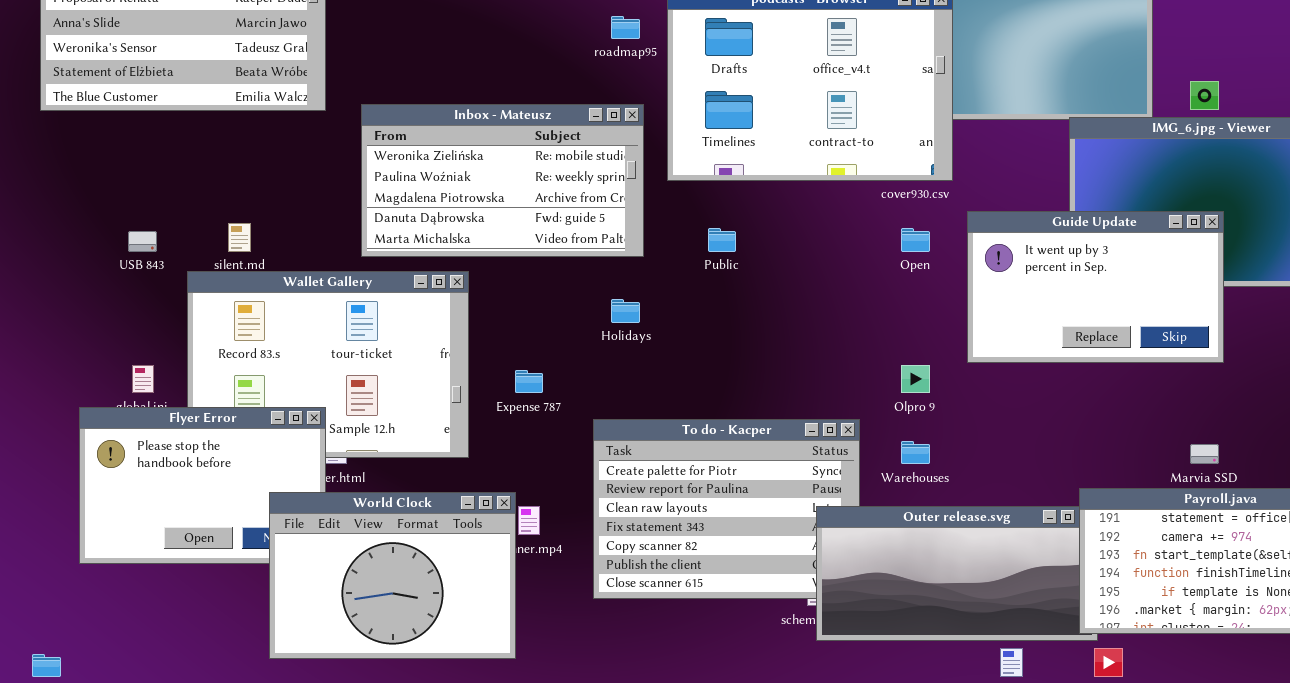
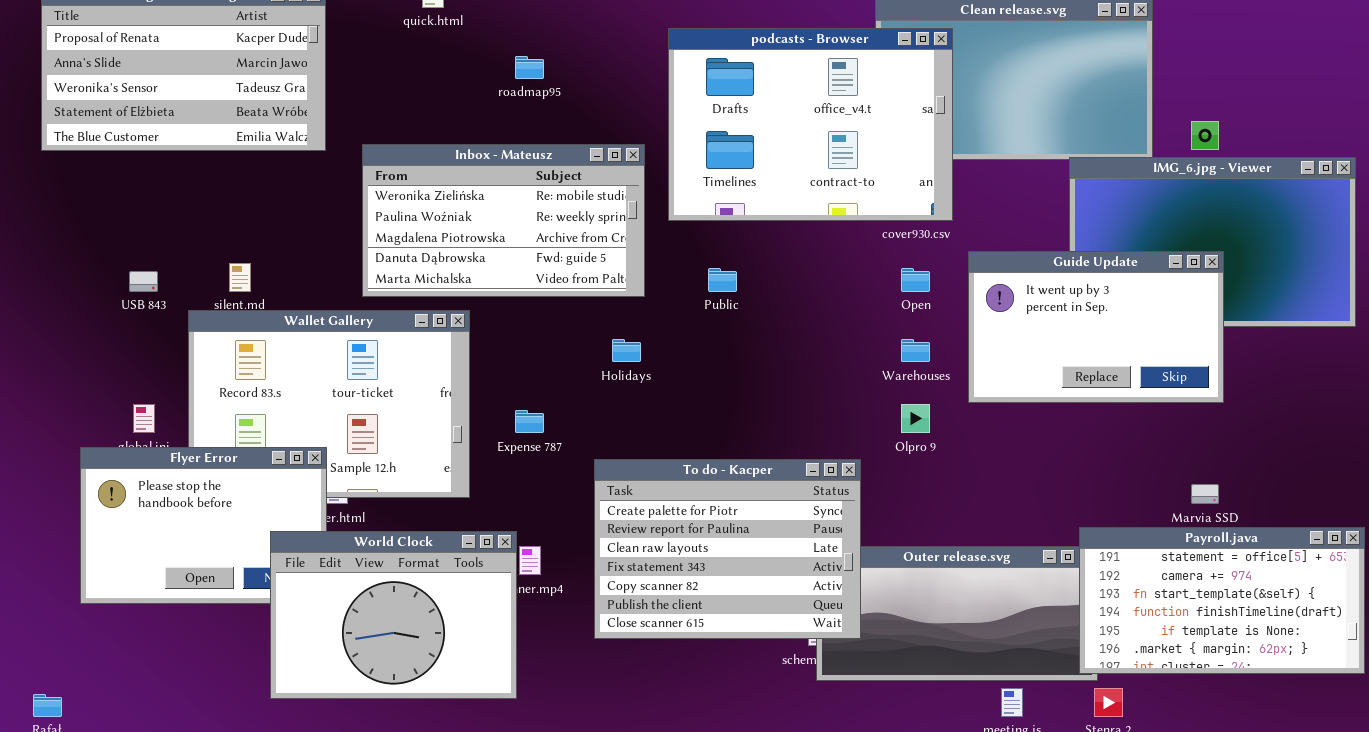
roadmap95: [611,16,640,39] -> [515,56,544,79], moved
To do - Kacper: [593,419,860,599] -> [594,459,861,639], raised
Warehouses: [901,441,930,464] -> [901,339,930,362], moved

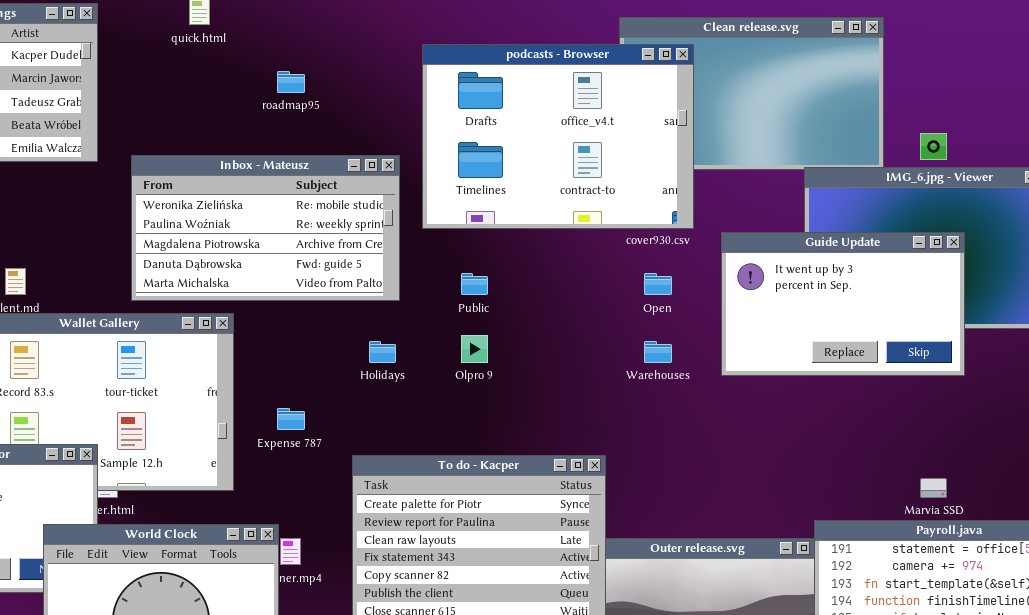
Guide Update: [968,251,1224,403] -> [721,232,965,376], moved
Olpro 9: [901,404,930,433] -> [461,335,488,363], moved

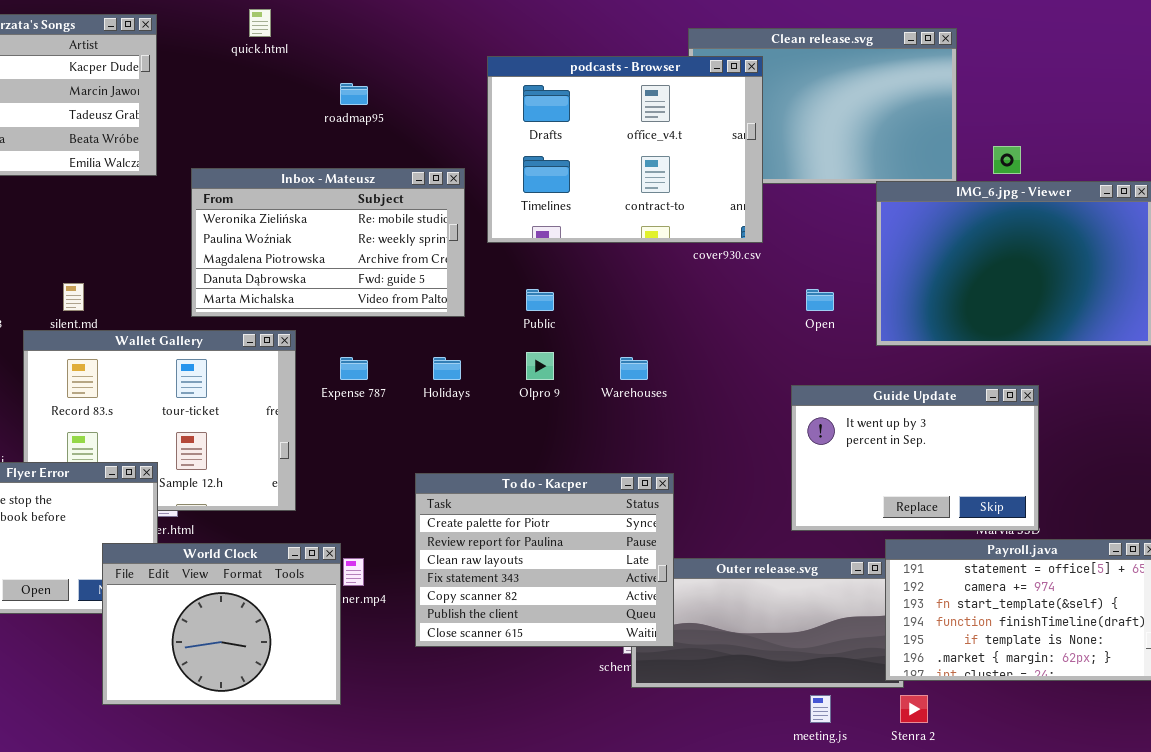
Guide Update: [721,232,965,376] -> [791,385,1039,531], moved
Open: [644,273,672,295] -> [806,289,834,311], moved
Warehouses: [644,341,672,363] -> [620,357,648,380], moved
Expense 787: [277,408,305,430] -> [340,357,368,380], moved

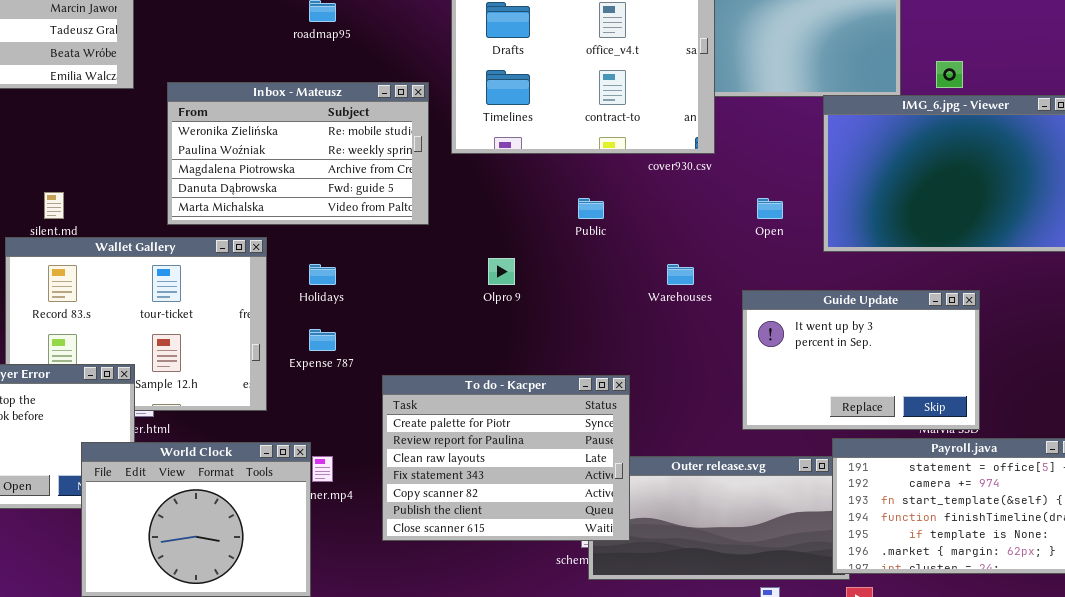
Public: [526,289,554,311] -> [578,198,604,219], moved
Expense 787: [340,357,368,380] -> [309,329,336,351], moved
Holidays: [433,357,461,380] -> [309,264,336,285], moved
Warehouses: [620,357,648,380] -> [667,264,694,285], moved

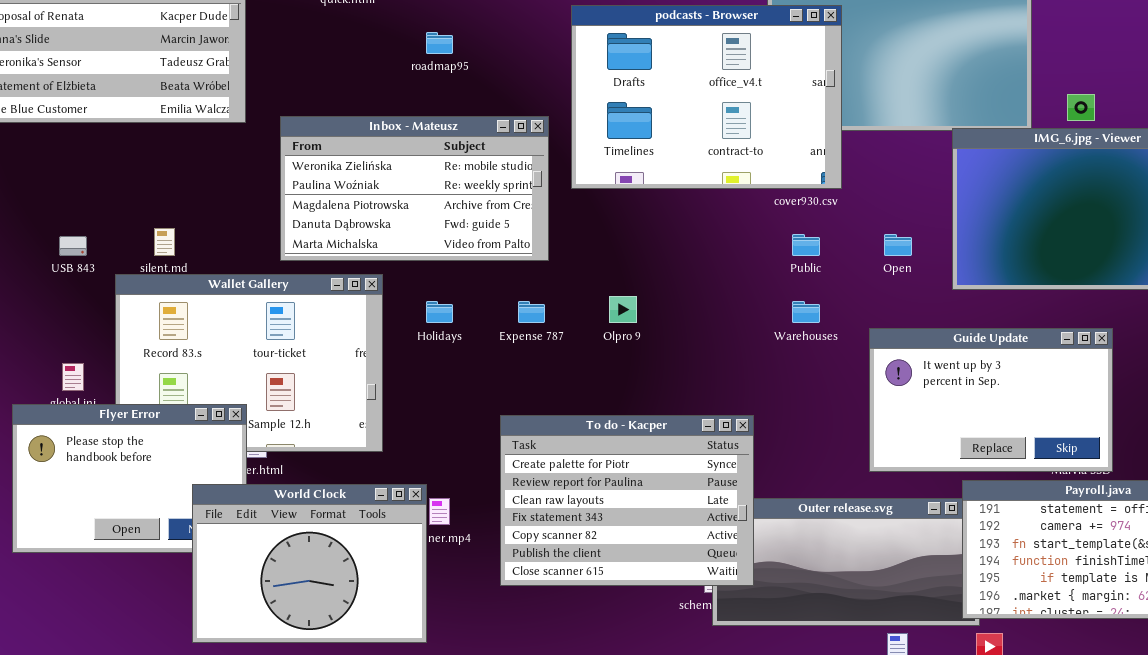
Public: [578,198,604,219] -> [792,234,820,256], moved
Expense 787: [309,329,336,351] -> [518,301,545,323], moved

